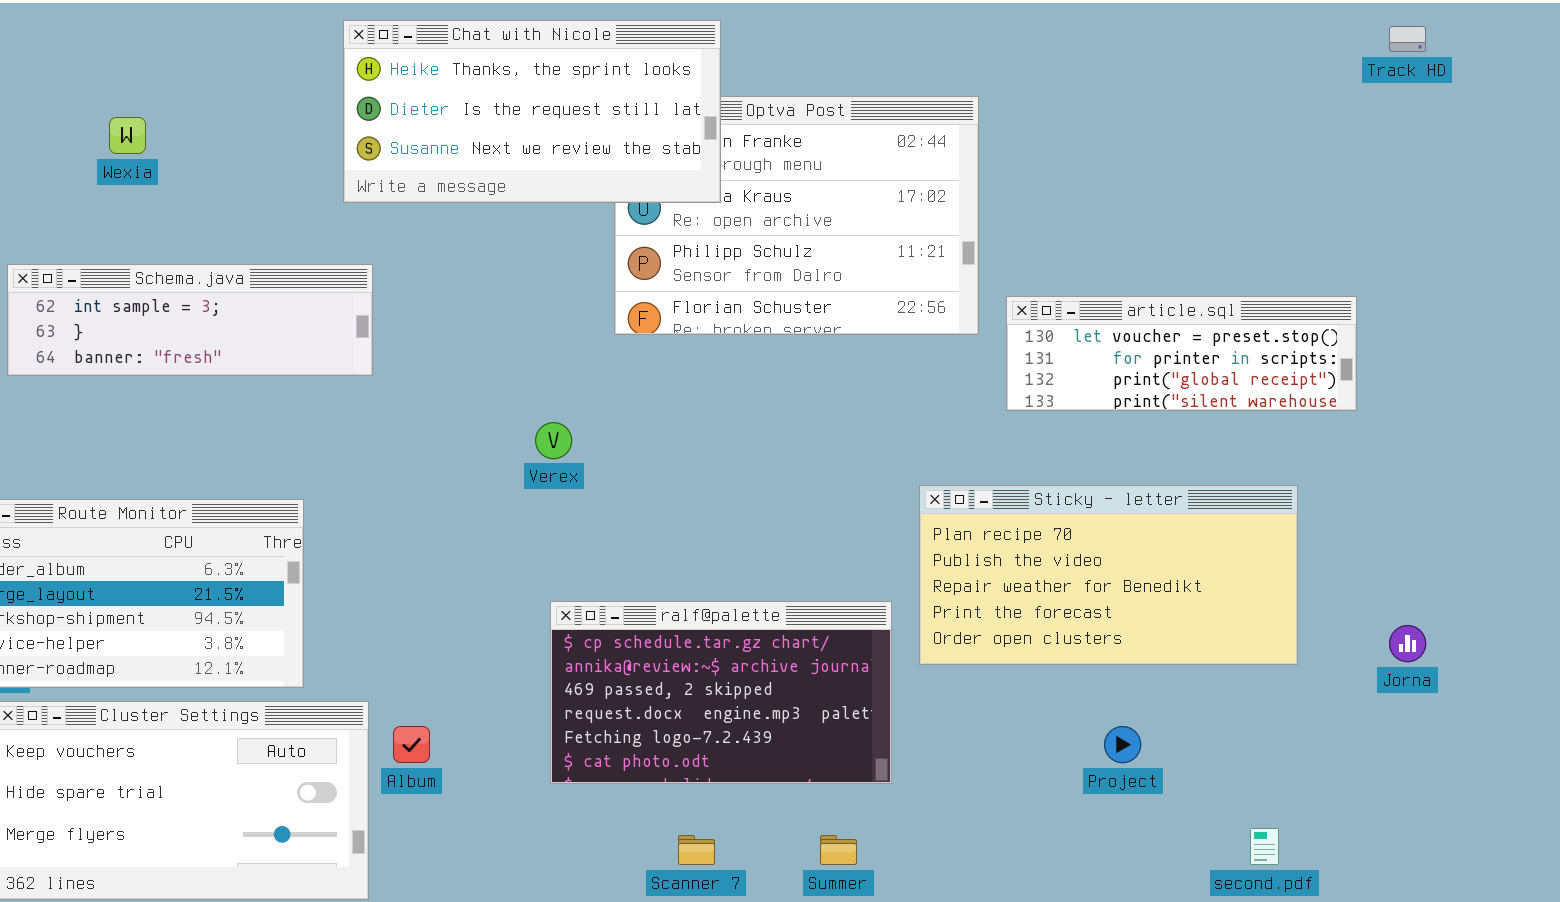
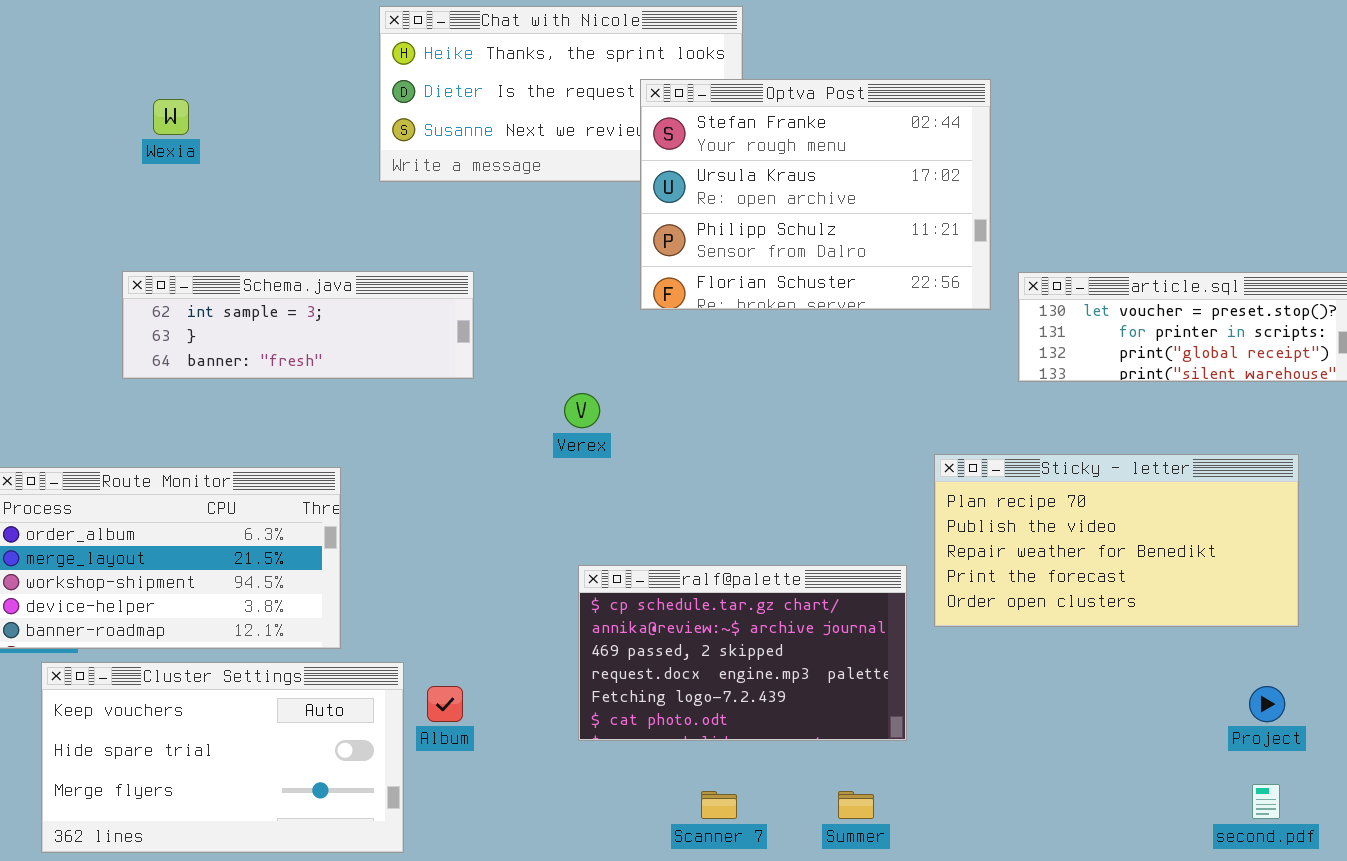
Optva Post: [614,96,979,335] -> [640,79,991,310], raised
Schema.java: [7,264,373,376] -> [122,271,474,379], moved
Project: [1104,726,1141,763] -> [1249,686,1285,722], moved

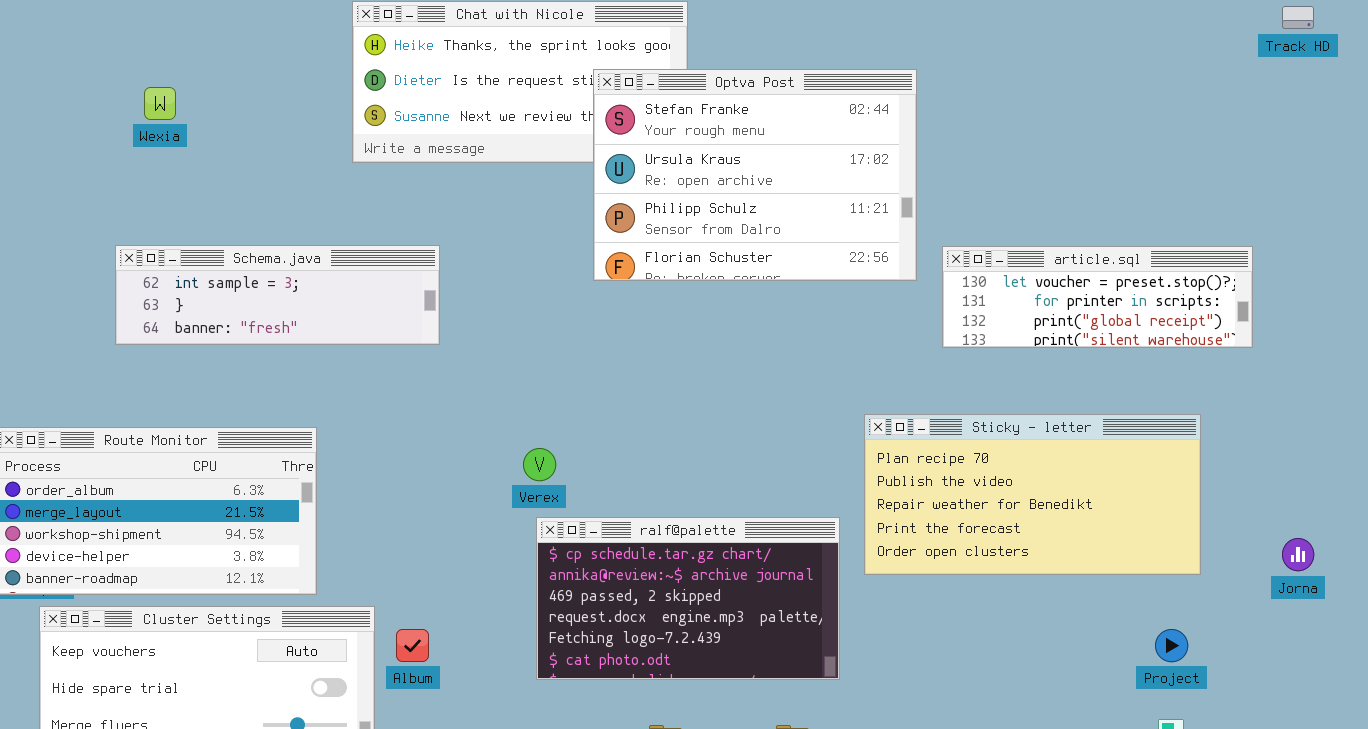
Verex: [564,393,600,428] -> [523,448,556,481], moved

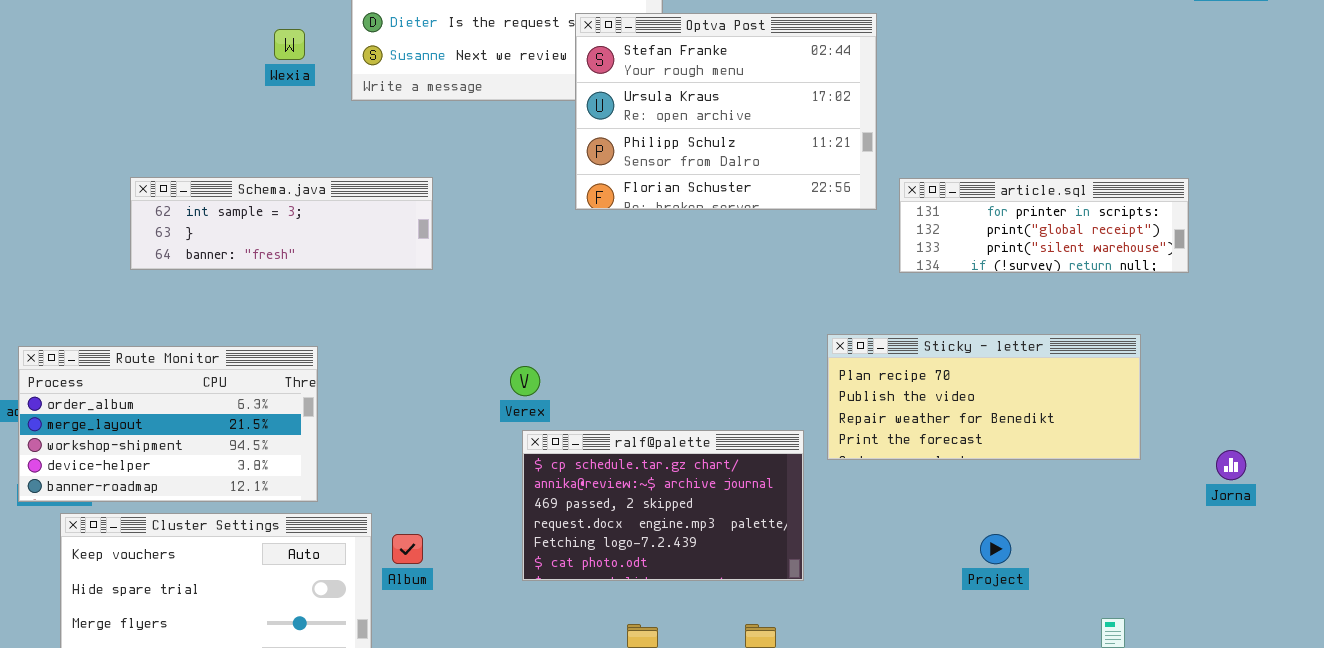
Wexia: [144,87,176,120] -> [274,29,305,60], moved
article.sql: [942,246,1253,348] -> [899,178,1189,273], scrolled down 1 row
Sticky - letter: [864,414,1201,575] -> [827,334,1141,460], resized
Project: [1155,629,1188,662] -> [980,534,1011,564], moved

